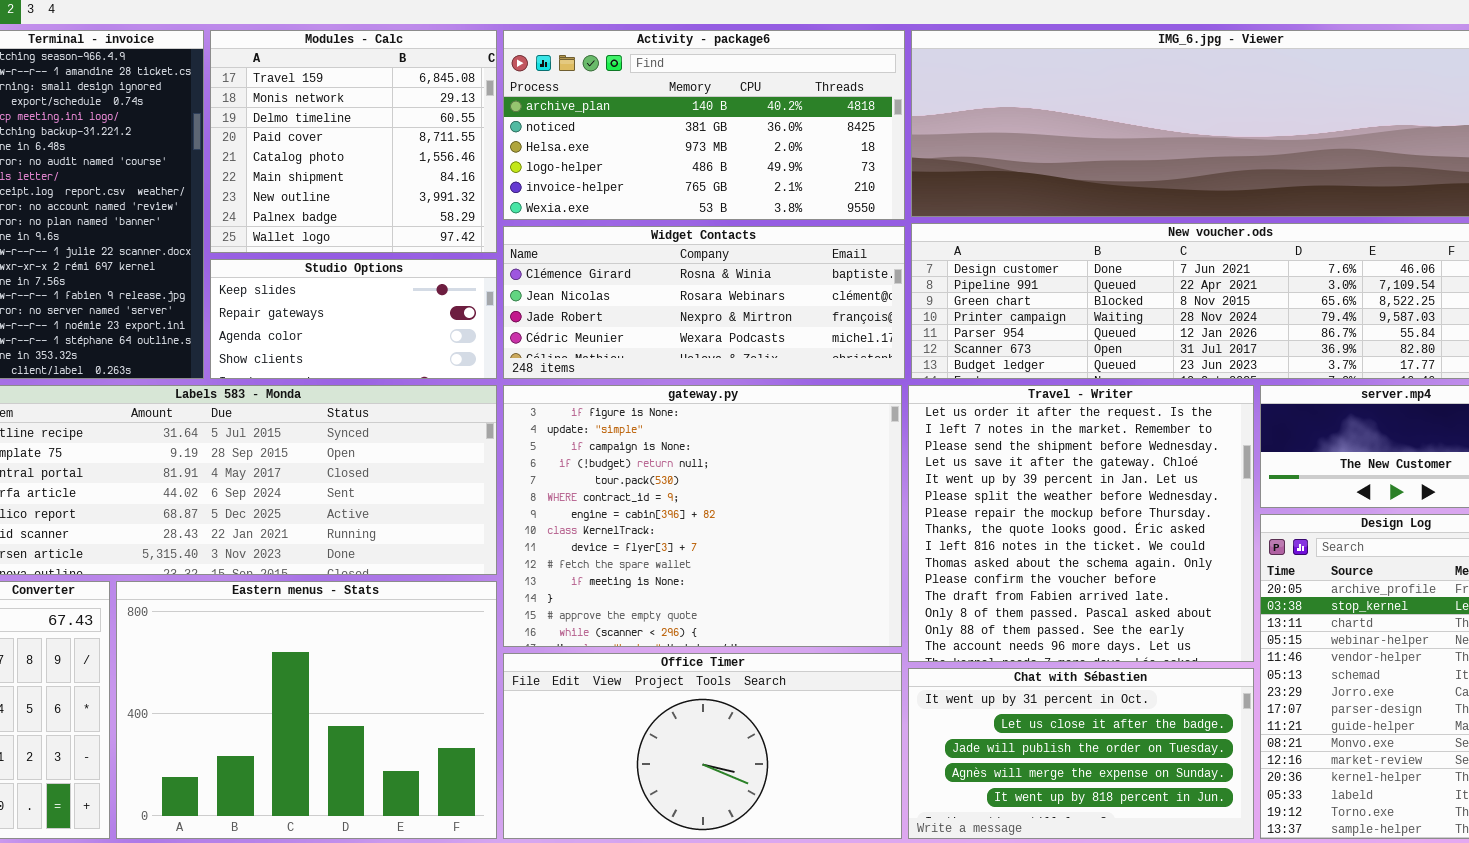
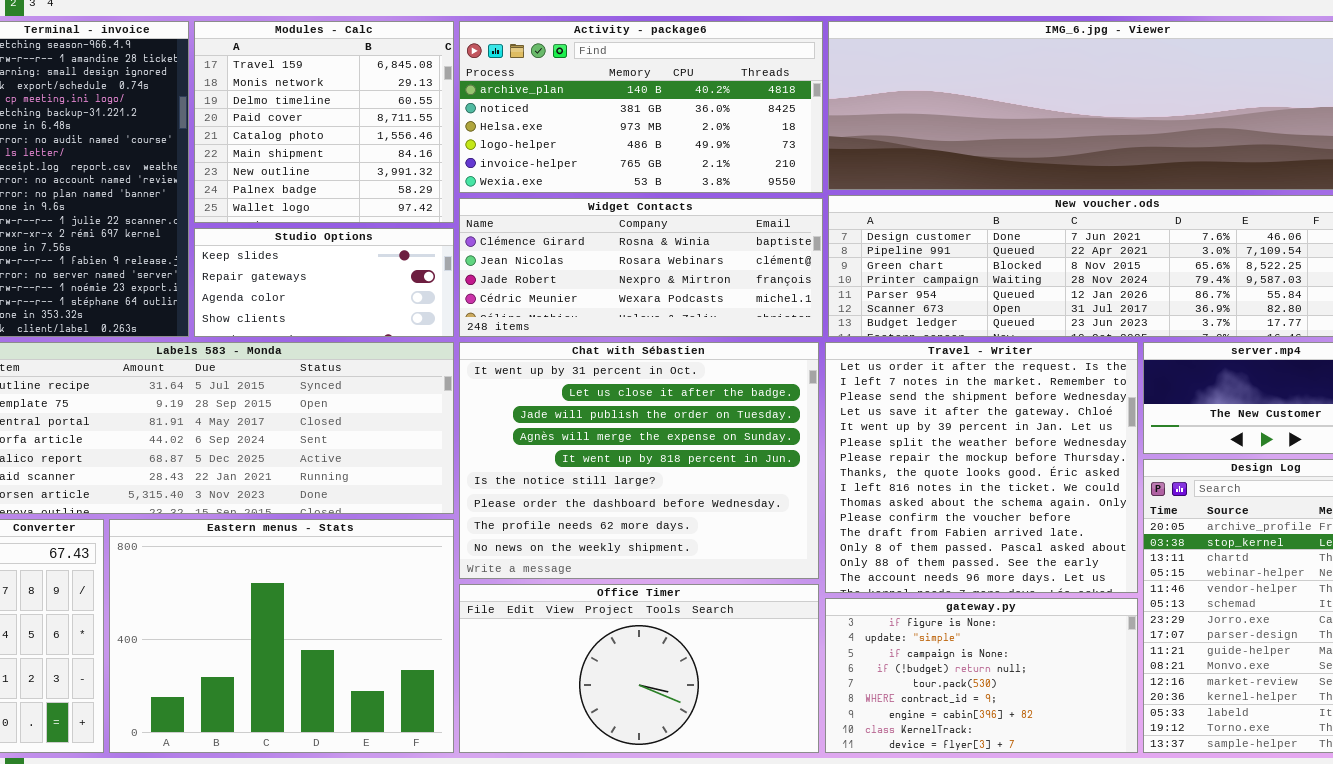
gateway.py: [503,385,902,647] -> [825,598,1138,753], moved, resized
Chat with Sébastien: [908,668,1254,839] -> [459,342,819,579], moved, resized

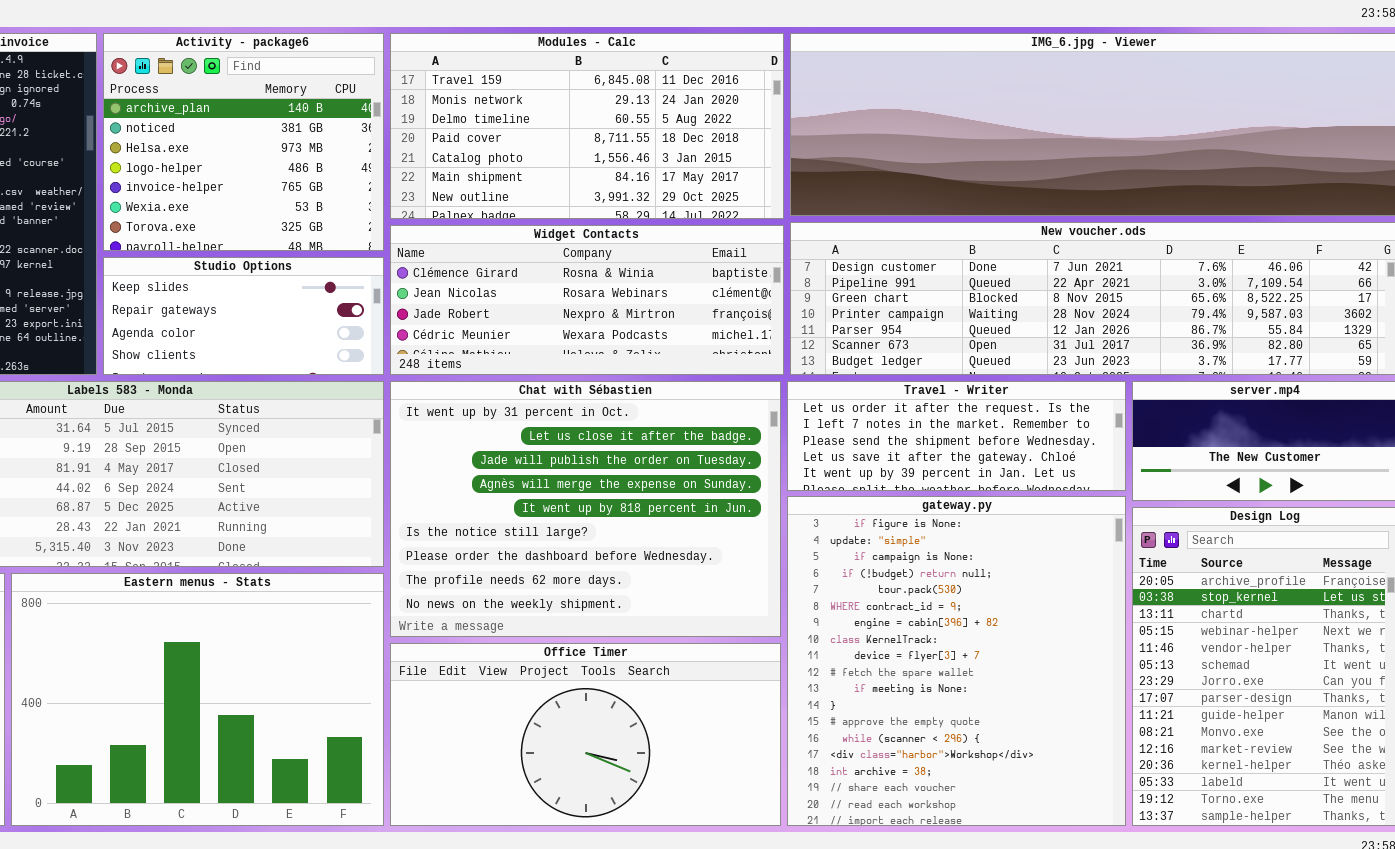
Modules - Calc: [194,21,454,223] -> [390,33,784,219], moved, resized
Activity - package6: [459,21,823,193] -> [103,33,384,251], moved, resized
Travel - Writer: [825,342,1138,593] -> [787,381,1126,491], resized
gateway.py: [825,598,1138,753] -> [787,496,1126,826], resized

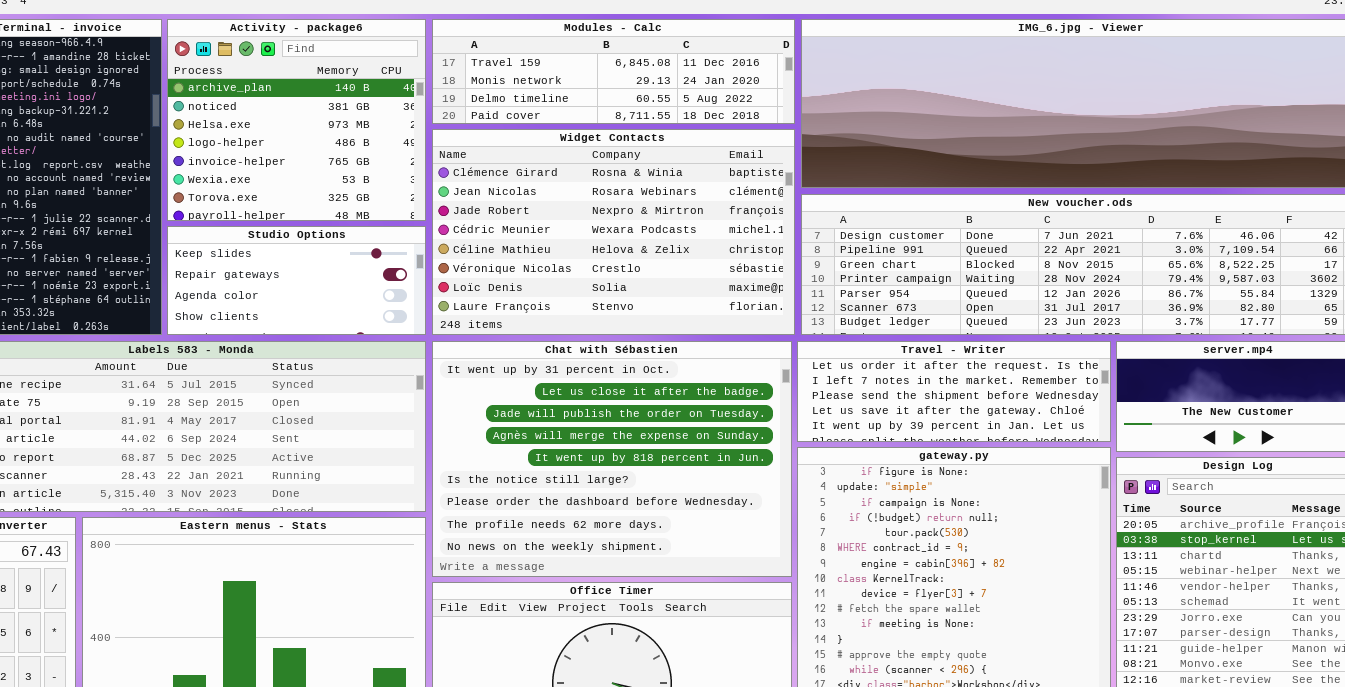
Modules - Calc: [390,33,784,219] -> [432,19,795,124], resized
Widget Contacts: [390,225,784,375] -> [432,129,795,335], resized

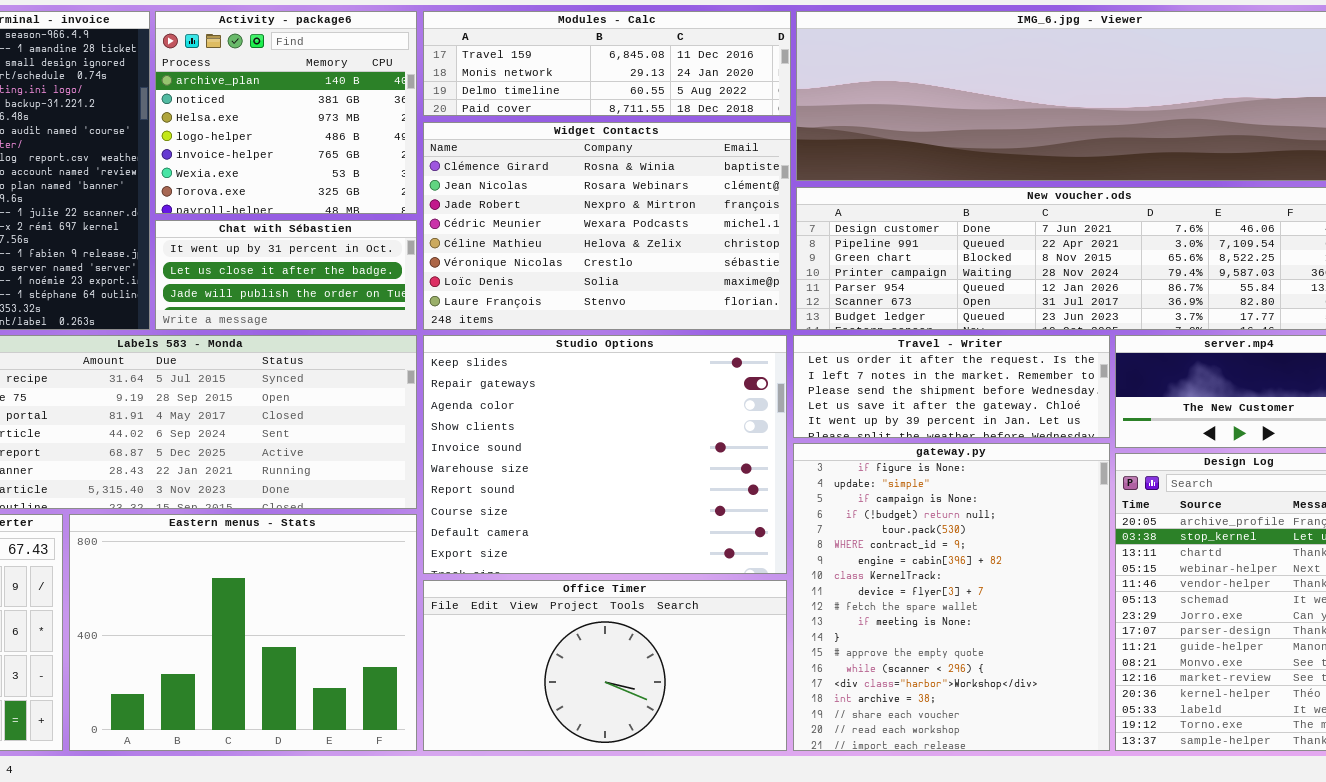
Studio Options: [167,226,426,335] -> [423,335,787,574], moved, resized
Chat with Sébastien: [432,341,792,577] -> [155,220,417,330], moved, resized

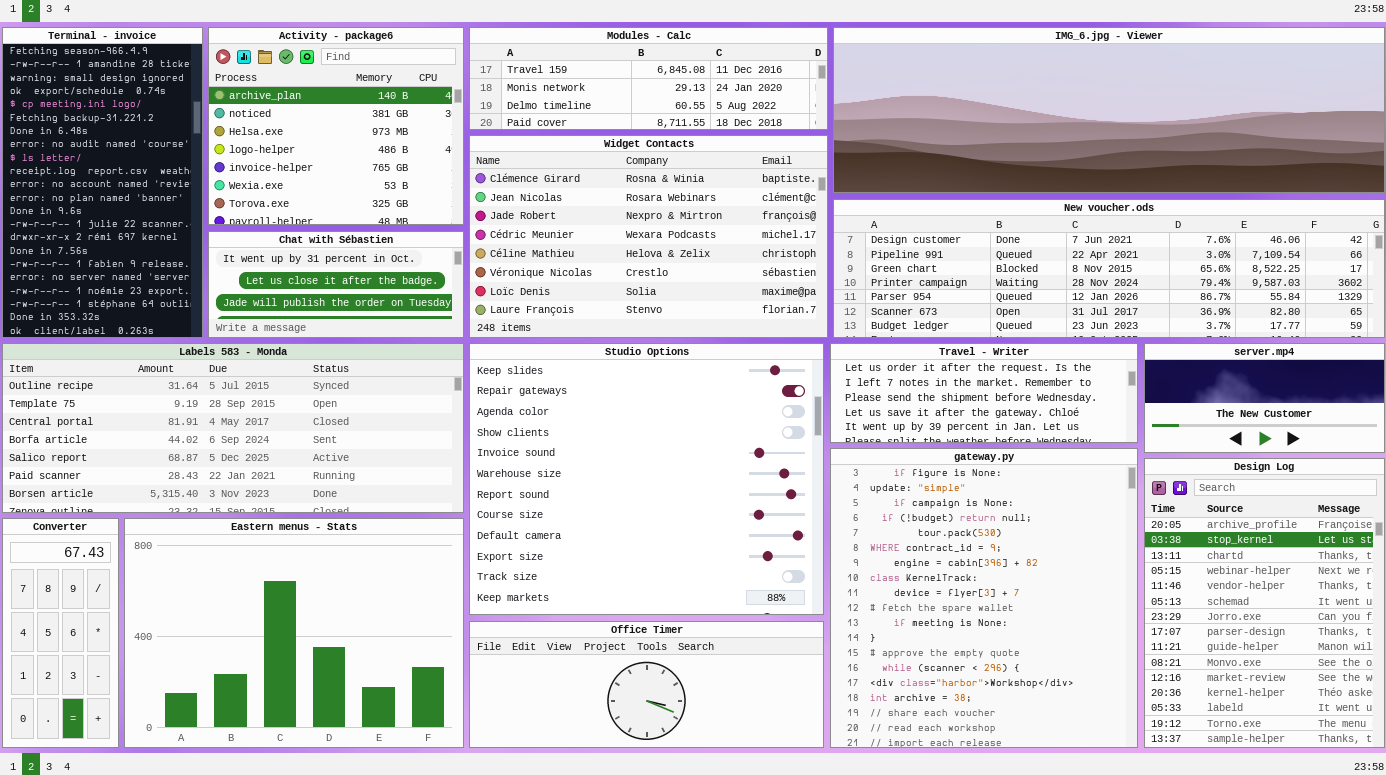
Studio Options: [423,335,787,574] -> [469,343,824,615], resized
Office Timer: [423,580,787,751] -> [469,621,824,748], resized

